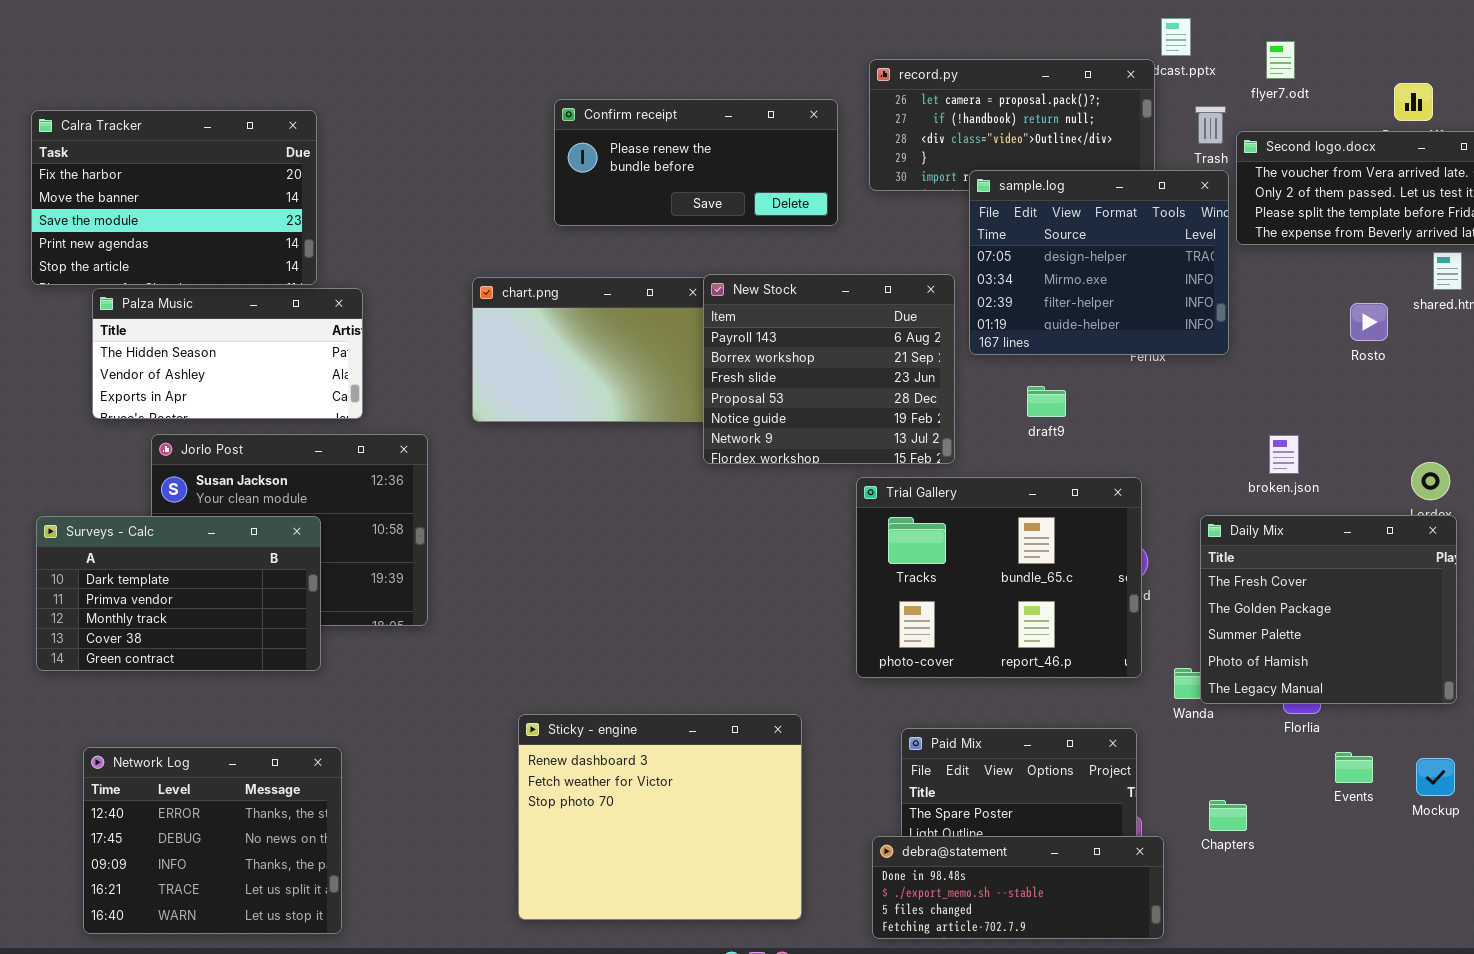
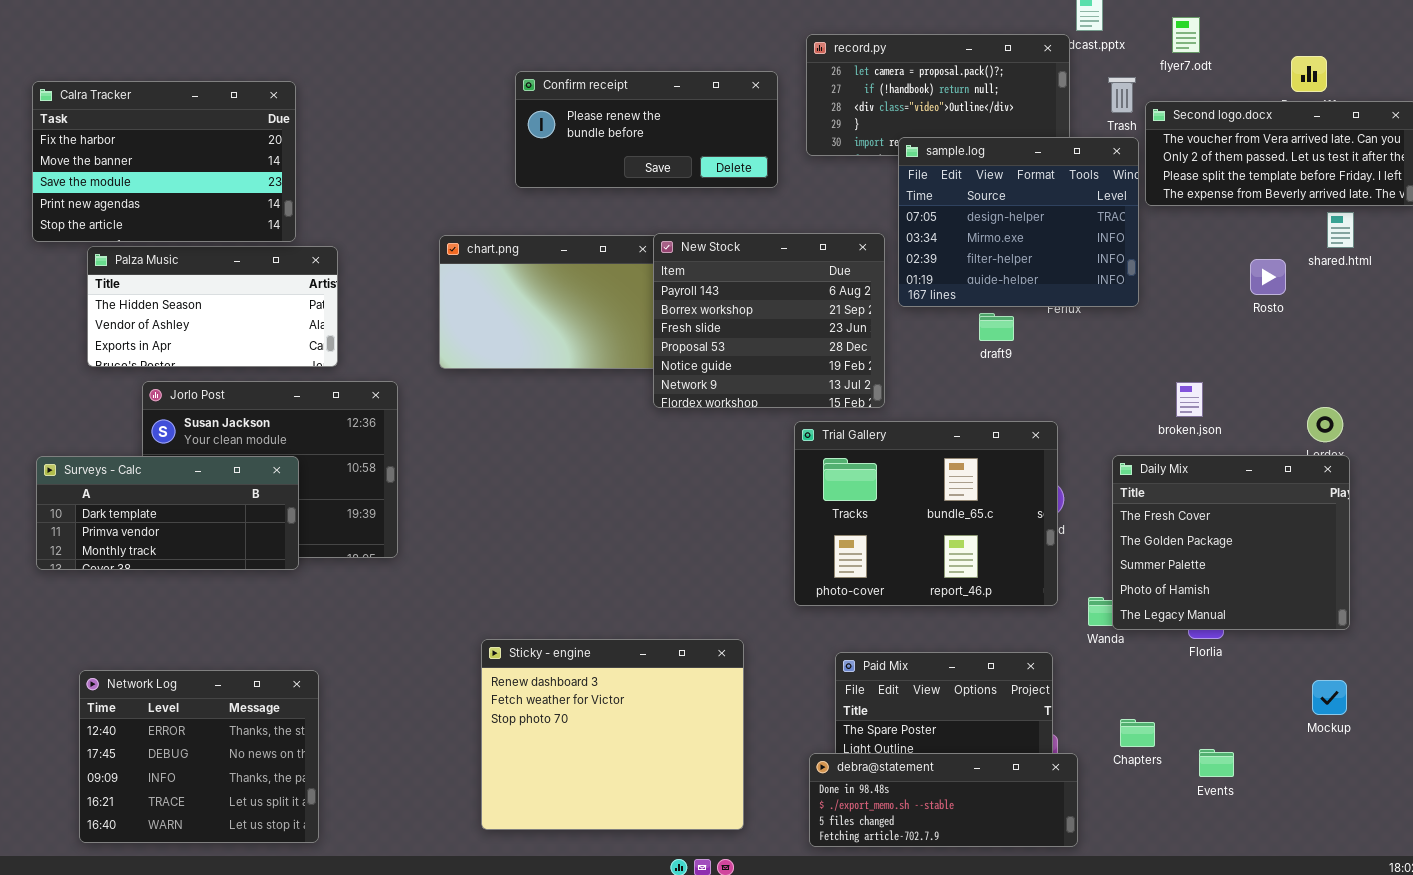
draft9: [1027,386,1066,417] -> [979,313,1014,341], moved
Surveys - Calc: [36,516,321,671] -> [36,456,299,570], resized
Events: [1335,752,1373,783] -> [1199,749,1234,777], moved

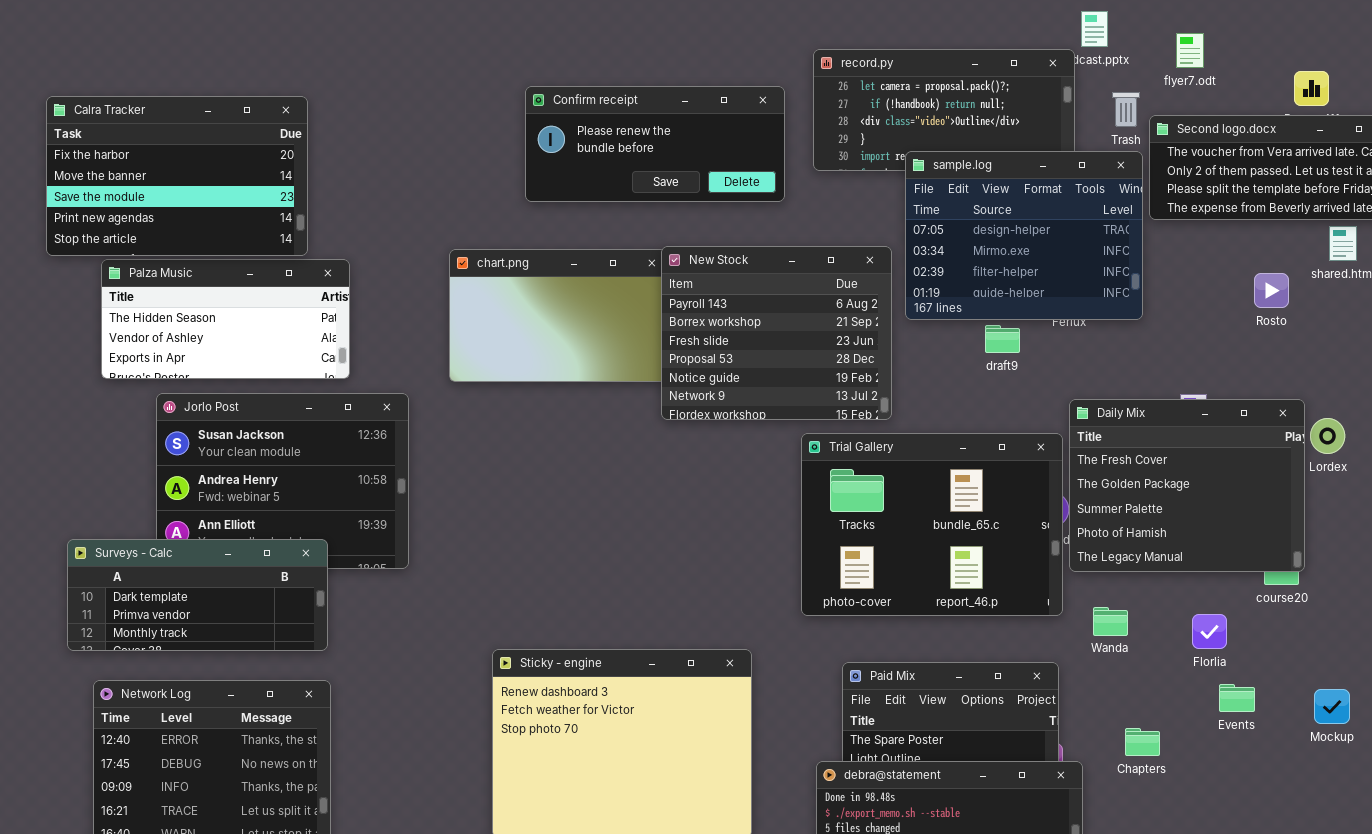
Daily Mix: [1112,455,1350,630] -> [1069,399,1305,572], moved
Surveys - Calc: [36,456,299,570] -> [67,539,328,651], moved
Events: [1199,749,1234,777] -> [1219,684,1255,712], moved

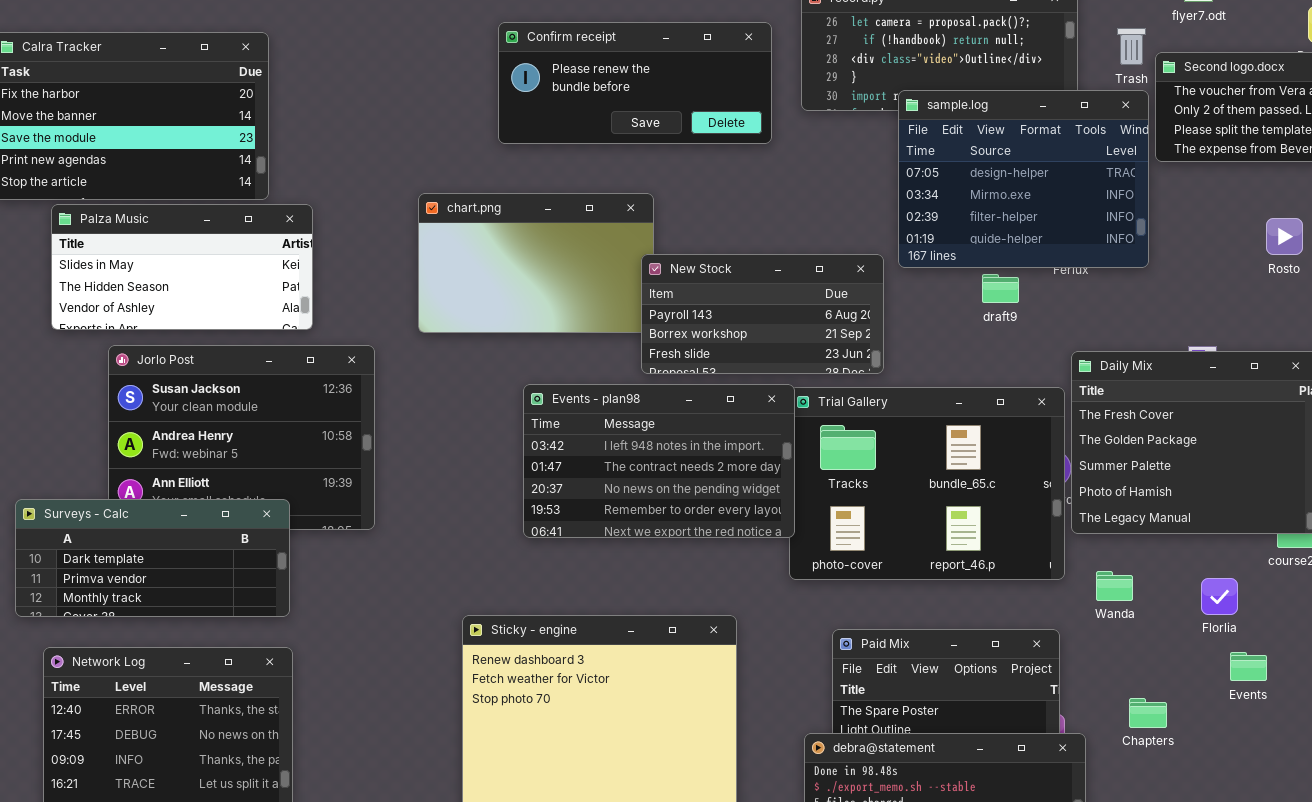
New Stock: [661,246,892,420] -> [641,254,884,374], resized
Palza Music: [101,259,350,379] -> [51,204,313,330], scrolled up 1 row
Events - plan98: none -> [523,384,795,538], opened

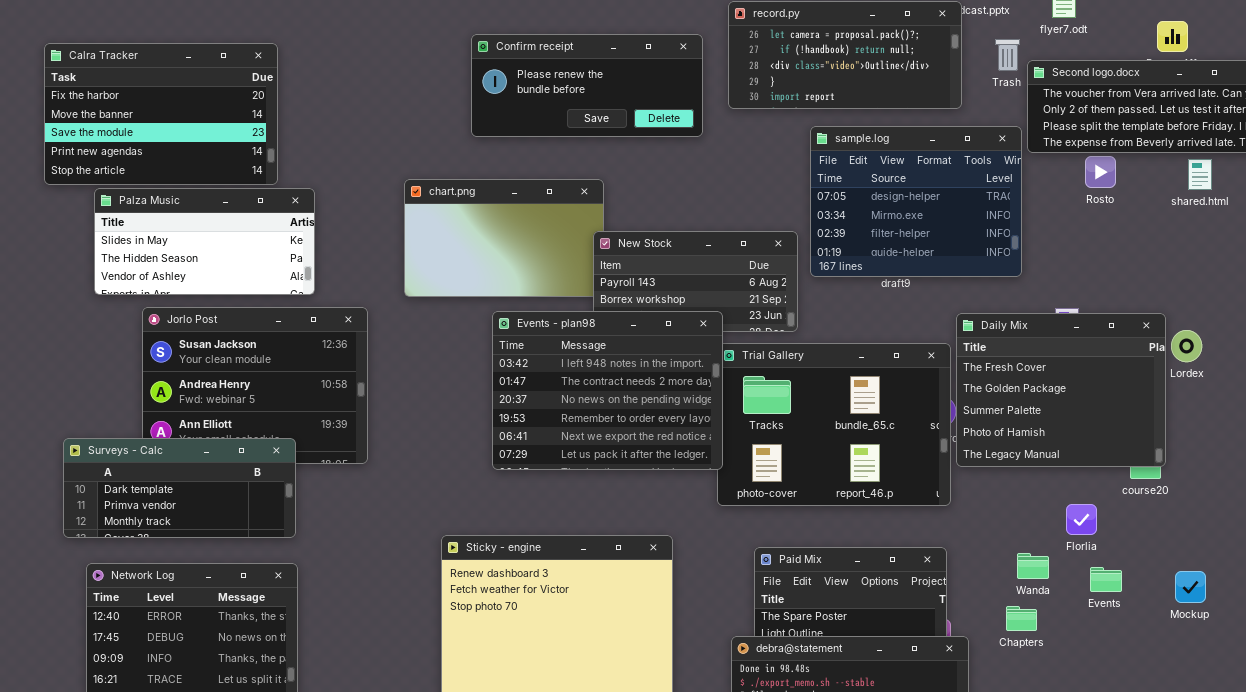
sample.log: [898,90,1149,268] -> [810,126,1022,277], moved
Rosto: [1266,218,1303,255] -> [1085,156,1116,188], moved
Events - plan98: [523,384,795,538] -> [492,311,723,470], resized
Wanda: [1096,571,1133,601] -> [1017,553,1049,579], moved

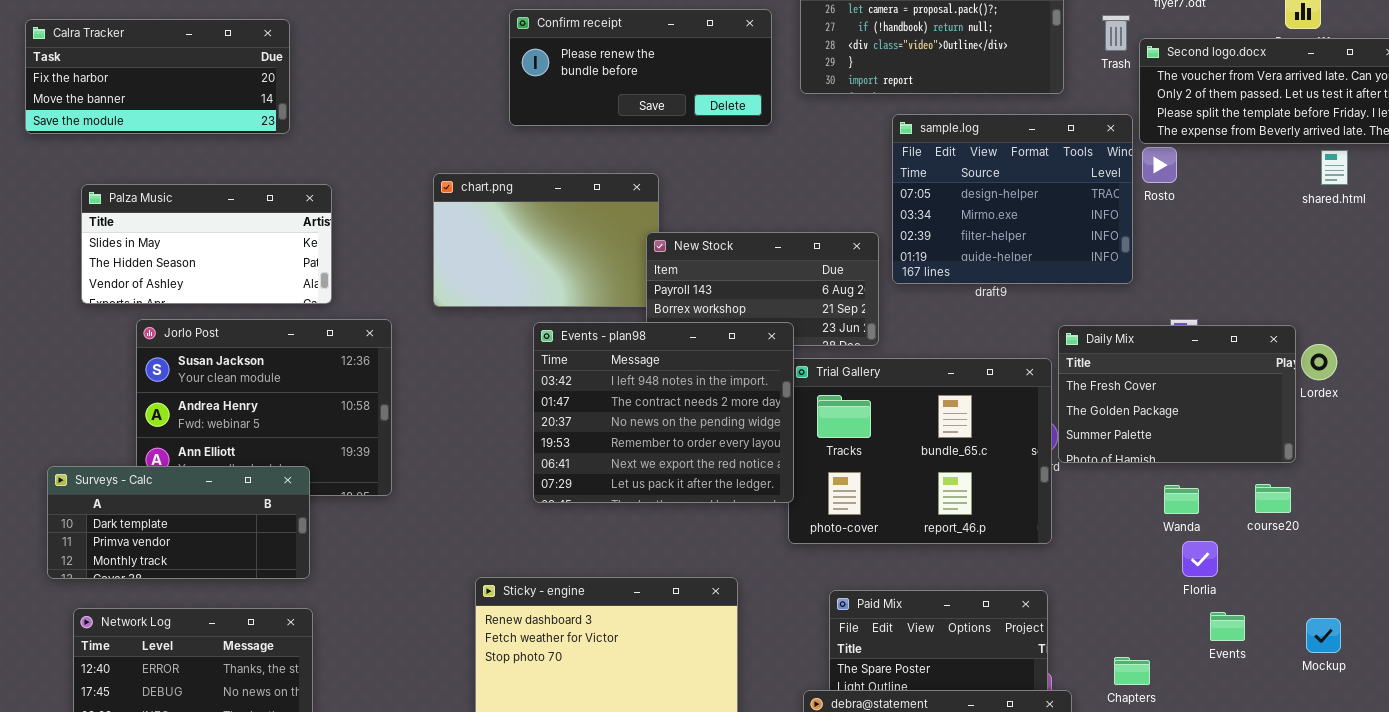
Calra Tracker: [44,43,278,185] -> [25,19,290,134], resized
Rosto: [1085,156,1116,188] -> [1142,147,1177,183], moved
Daily Mix: [956,313,1166,467] -> [1058,325,1296,463], resized
Wanda: [1017,553,1049,579] -> [1164,485,1199,514], moved

